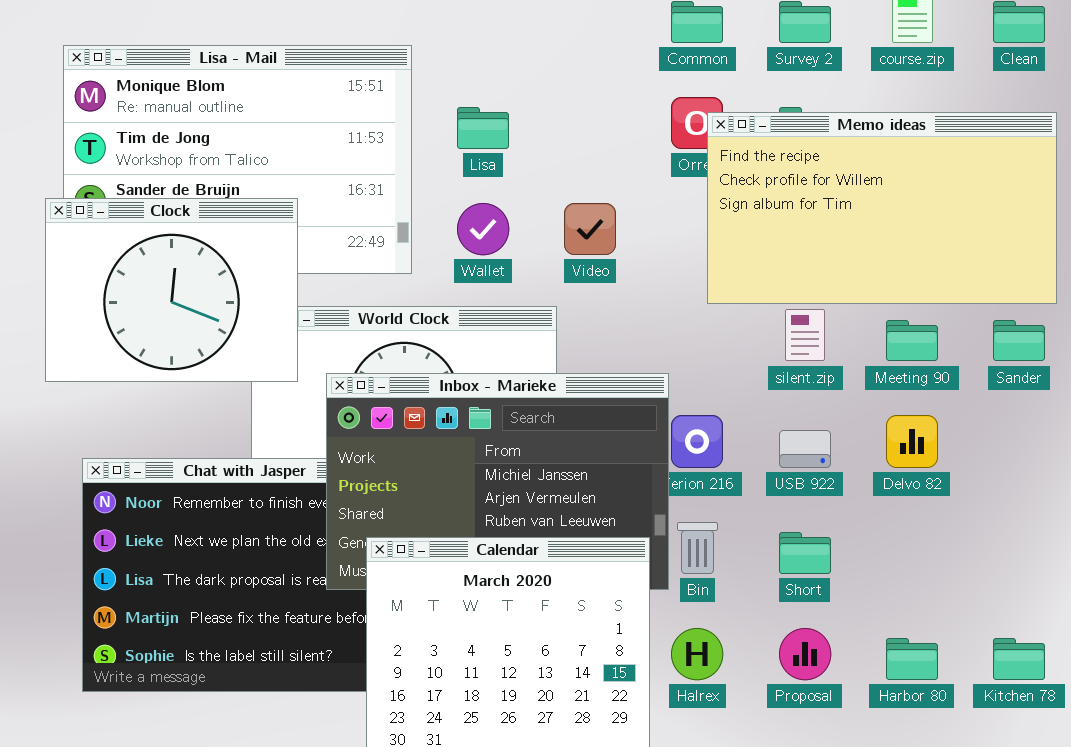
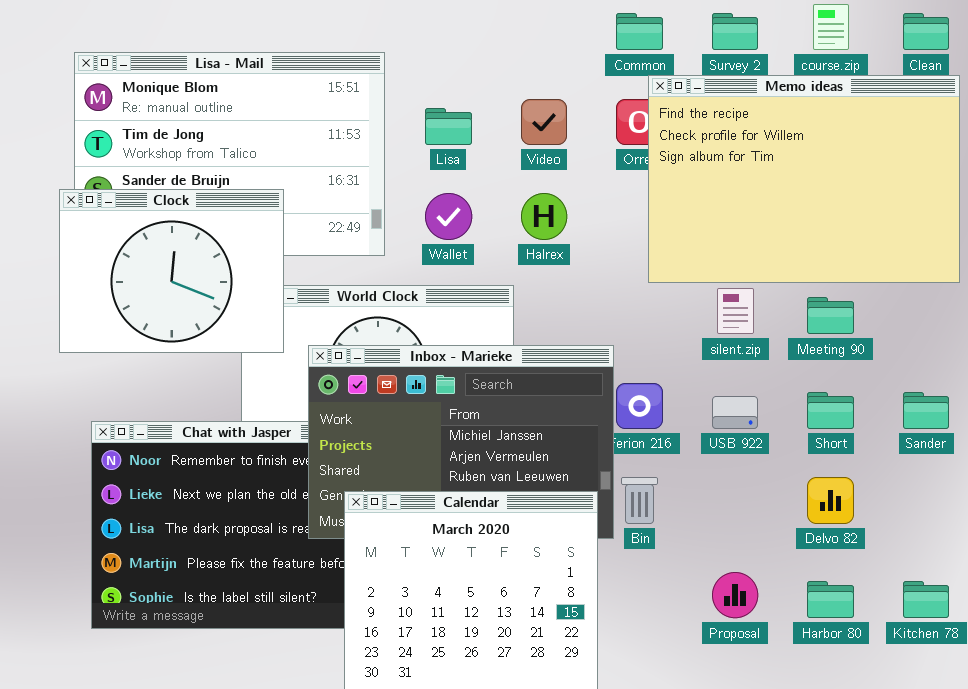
Memo ideas: [707,112,1057,304] -> [648,75,960,283], resized
Video: [564,203,616,255] -> [521,99,567,145], moved
Sander: [993,320,1045,361] -> [903,392,949,429], moved
Delvo 82: [886,415,938,468] -> [807,477,854,524], moved
Short: [779,532,831,574] -> [807,392,854,429], moved
Halrex: [671,628,723,680] -> [521,193,567,240], moved

